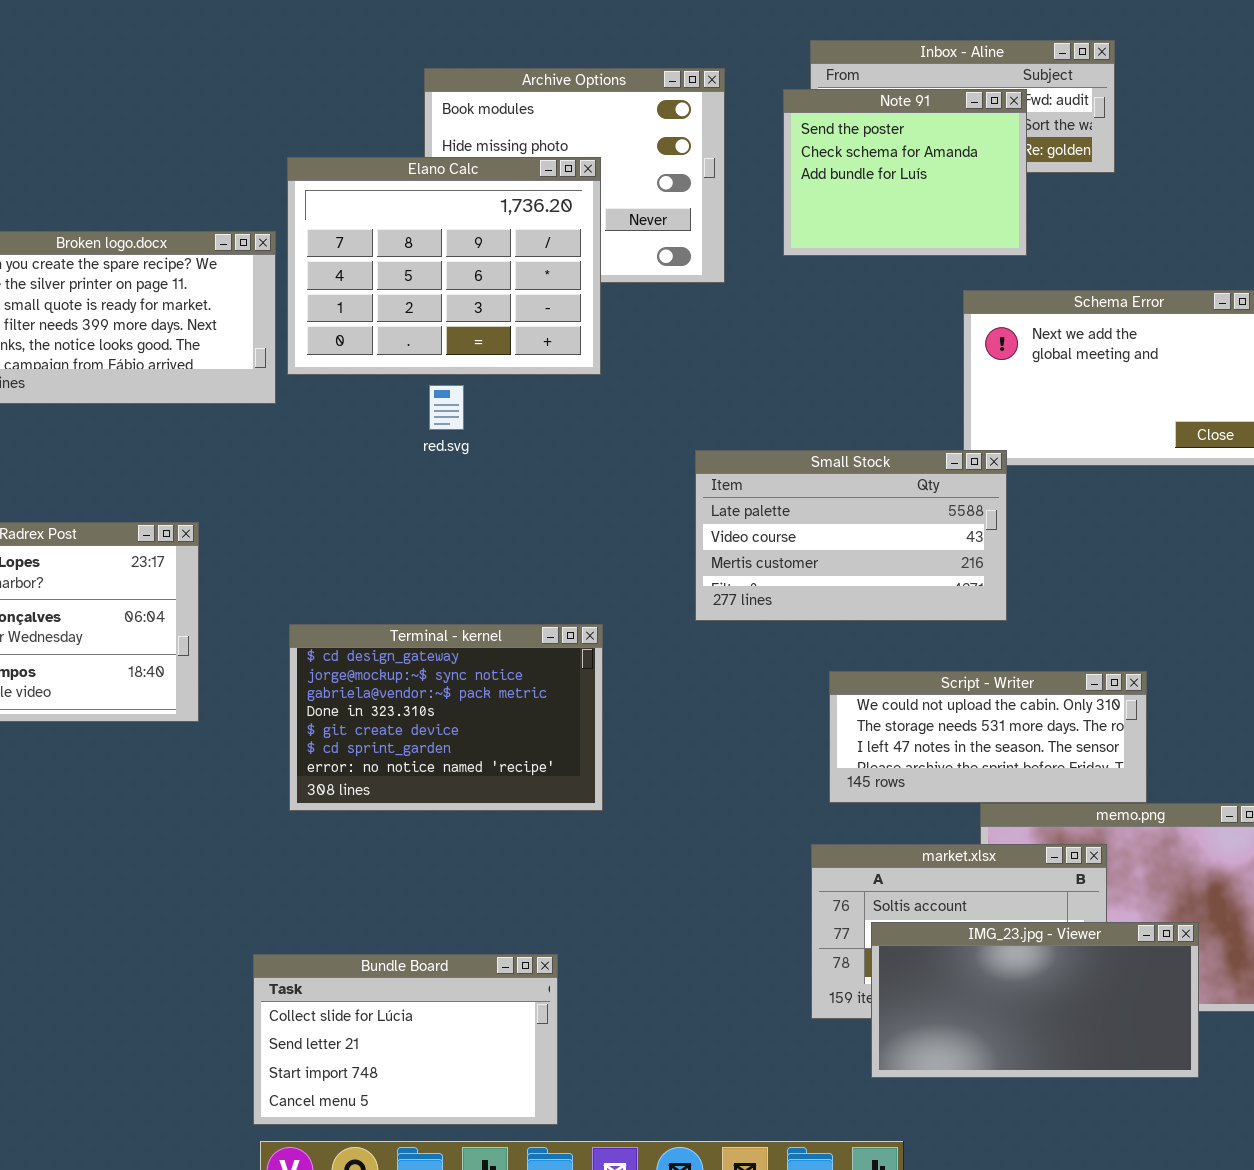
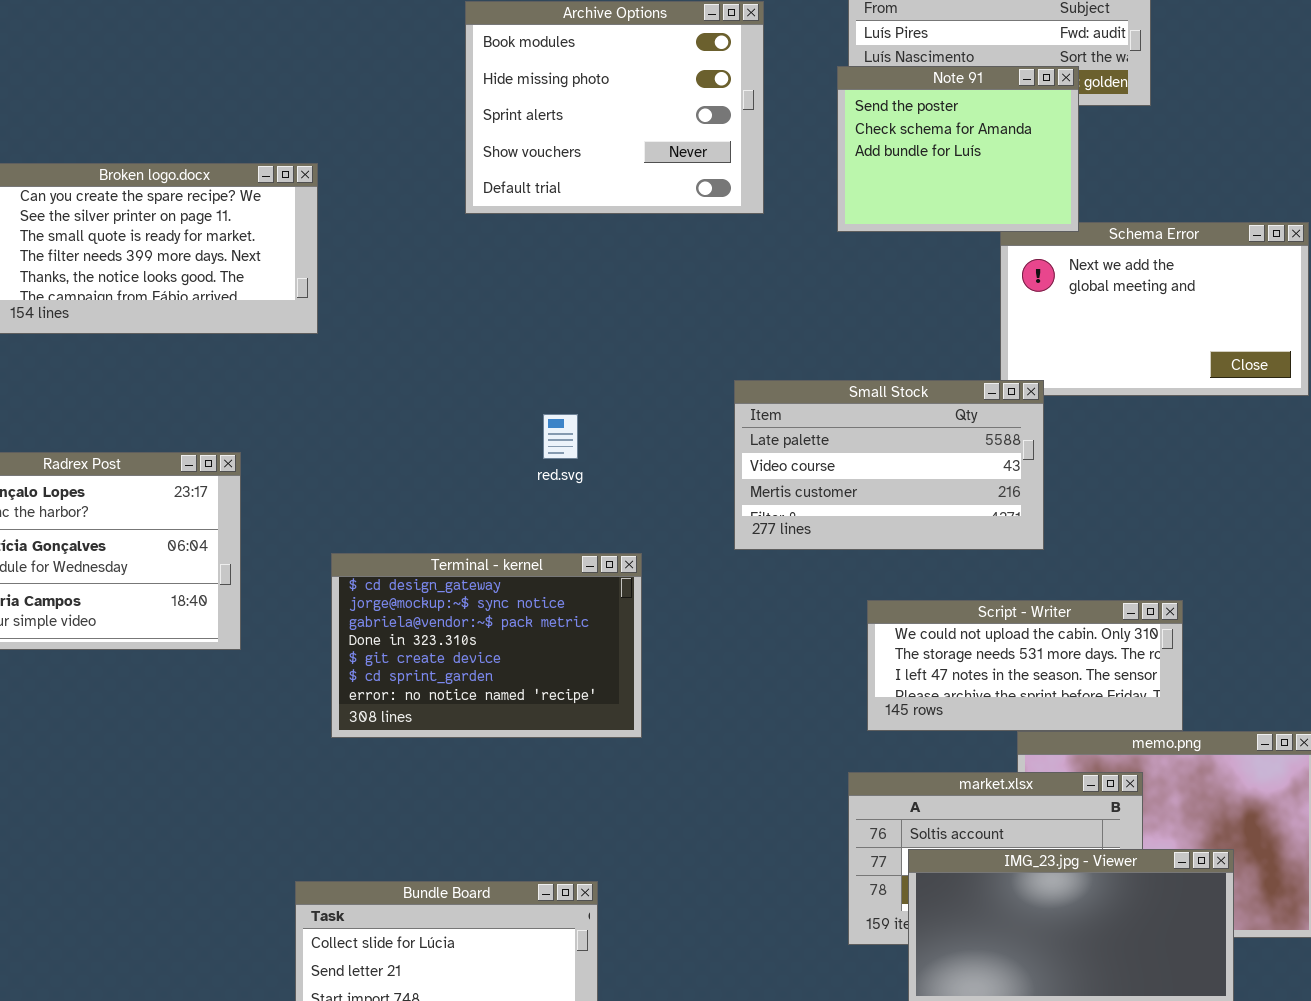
Note 91: [783,89,1027,256] -> [837,66,1079,232], moved
Elano Calc: [287,157,601,375] -> none, closed
red.svg: [429,385,464,430] -> [543,414,578,459], moved

